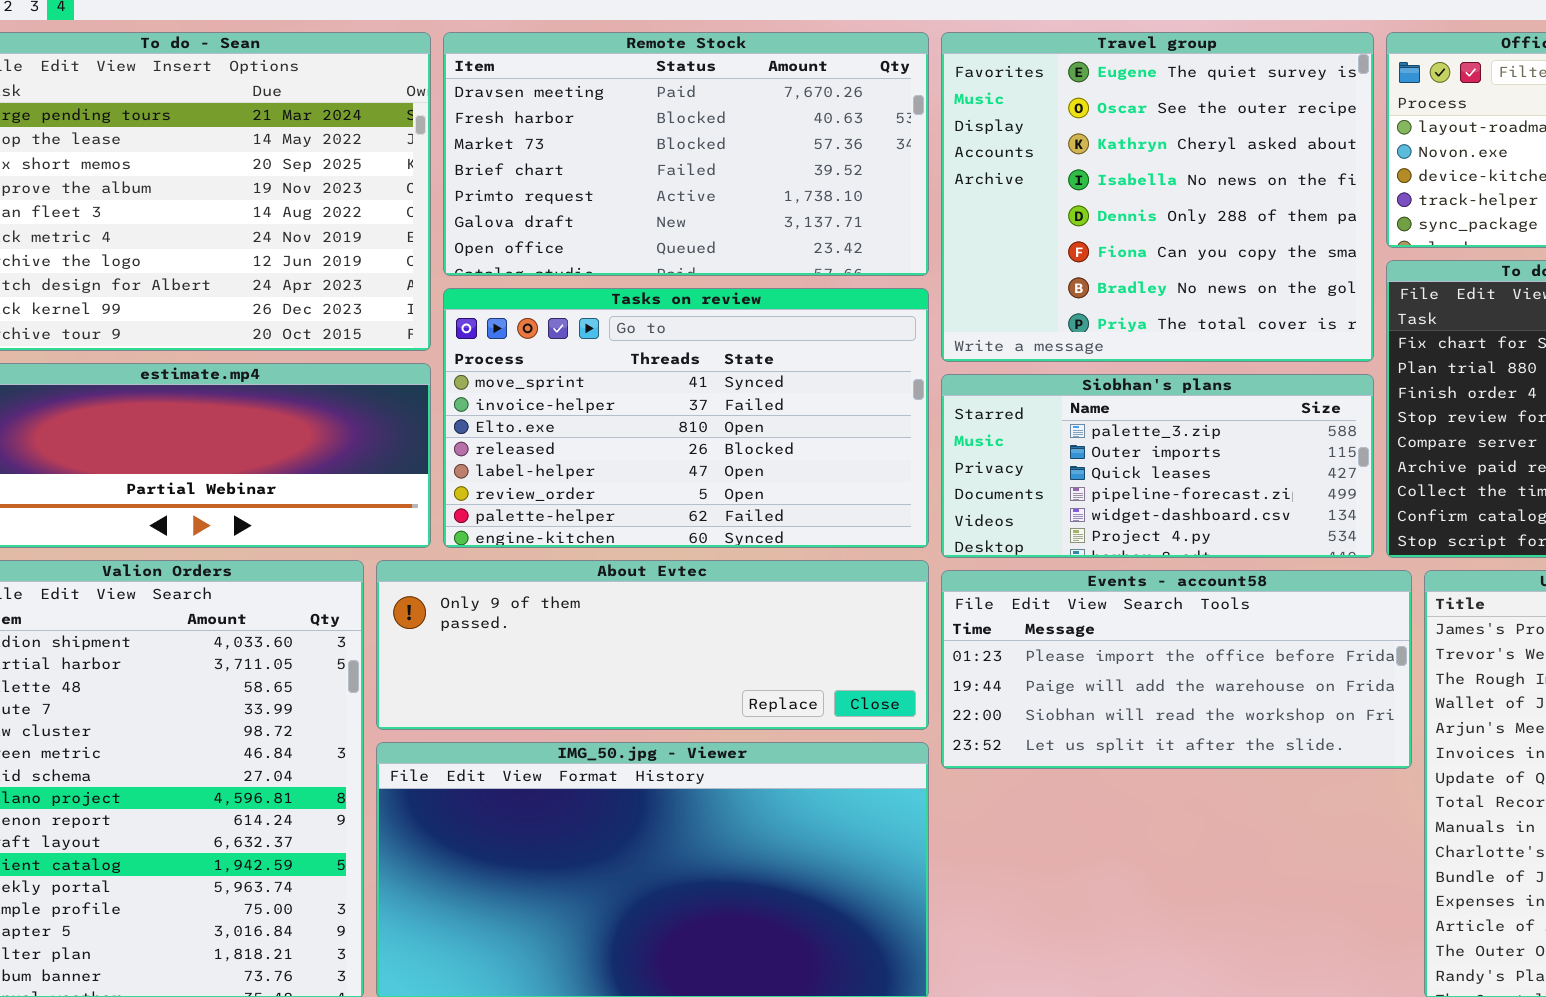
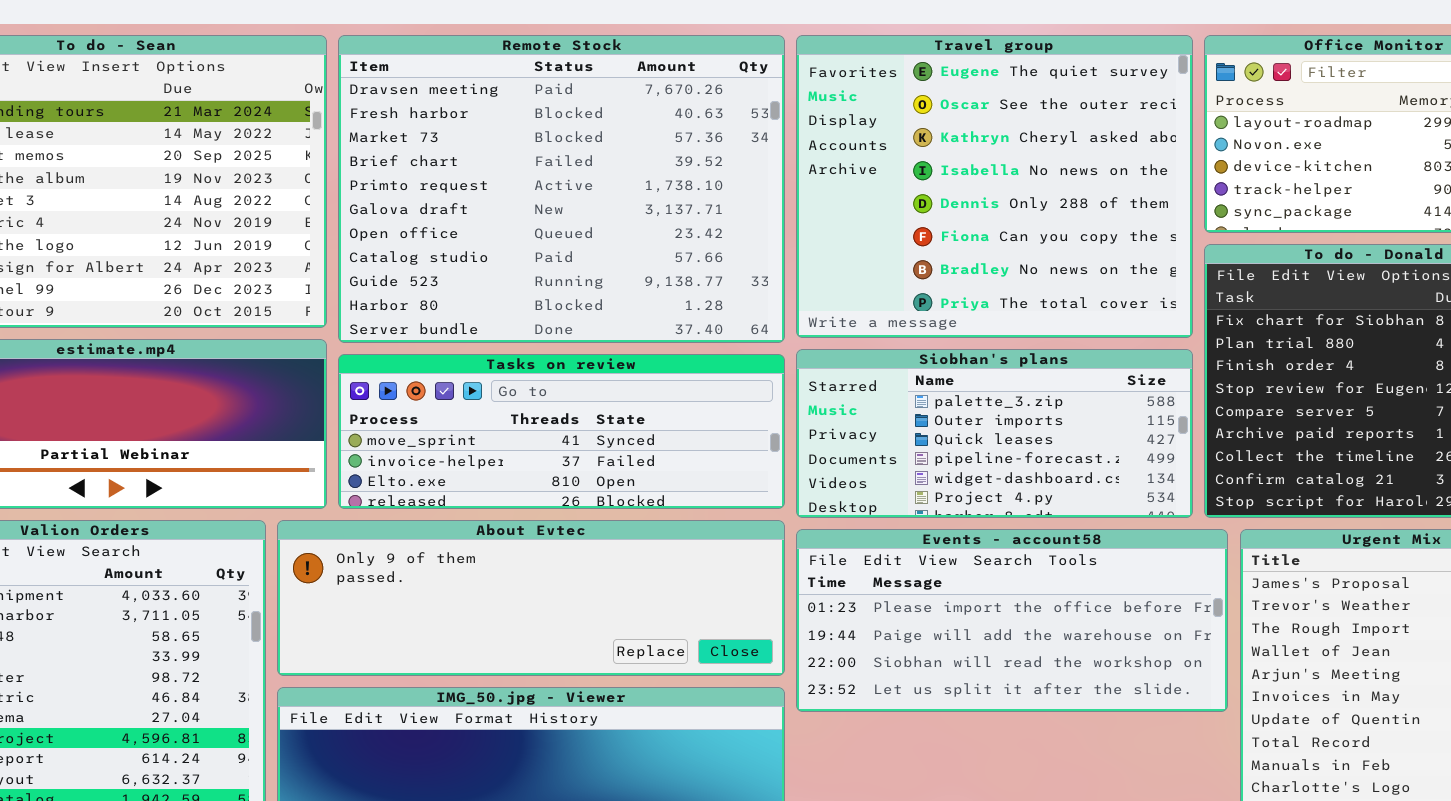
Remote Stock: [443,32,929,276] -> [338,35,785,343], resized
Tasks on review: [443,288,929,548] -> [338,354,785,509], resized

